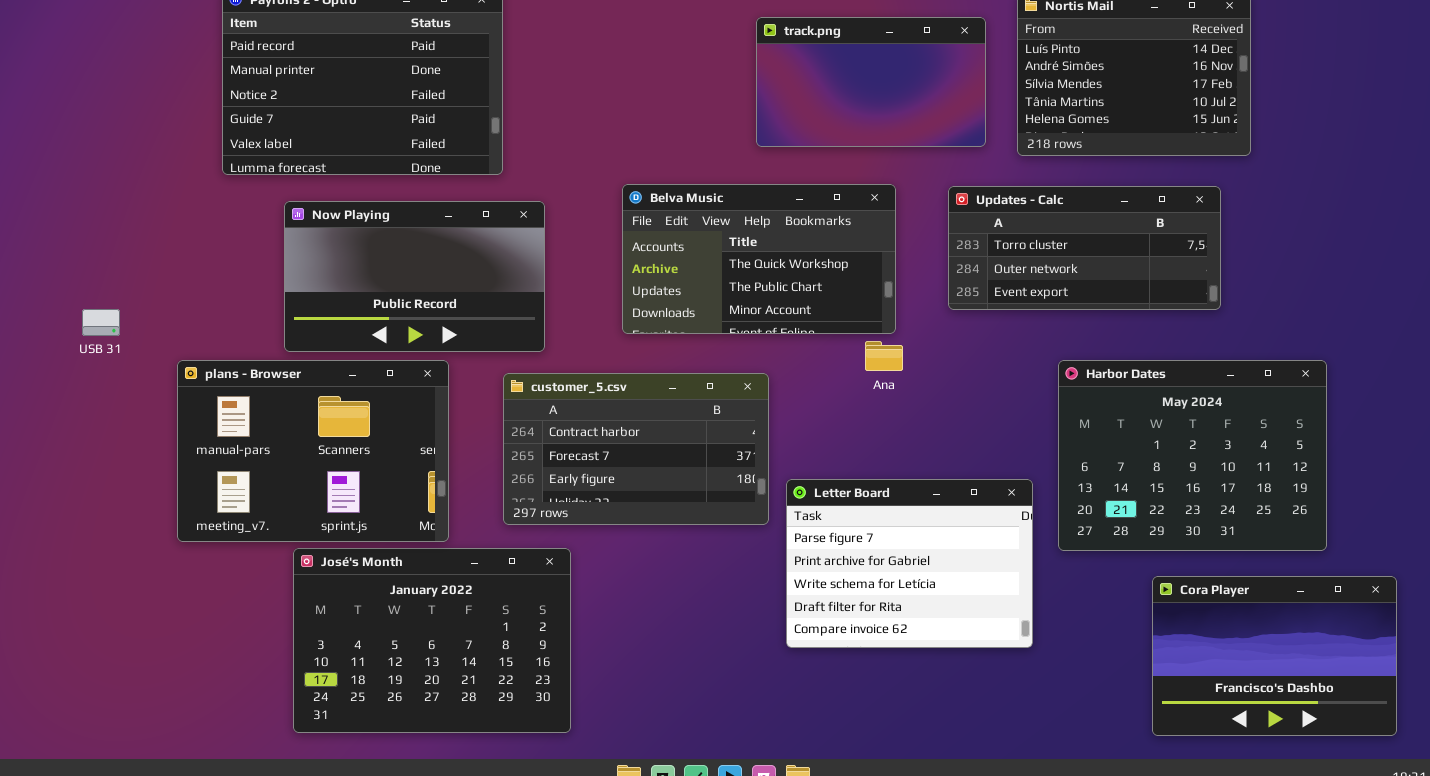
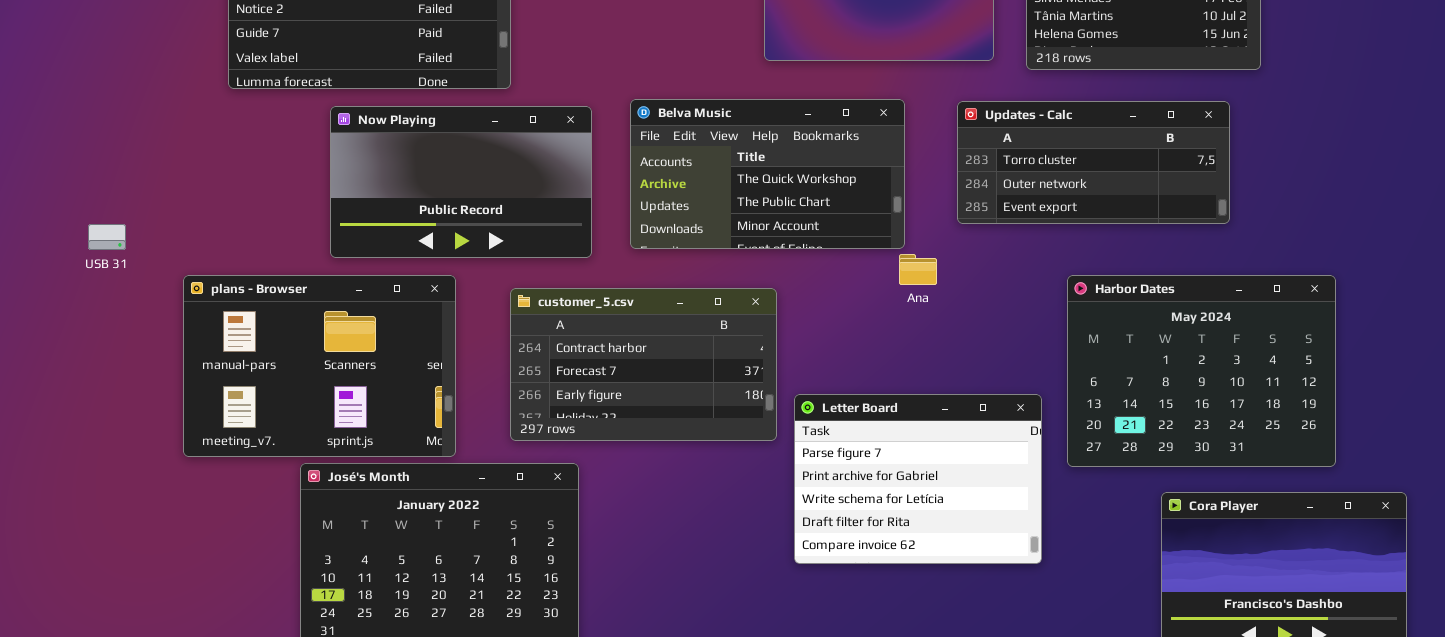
Now Playing: [284,201,545,352] -> [330,106,592,258], moved
Ana: [865,341,903,371] -> [899,254,937,285], moved

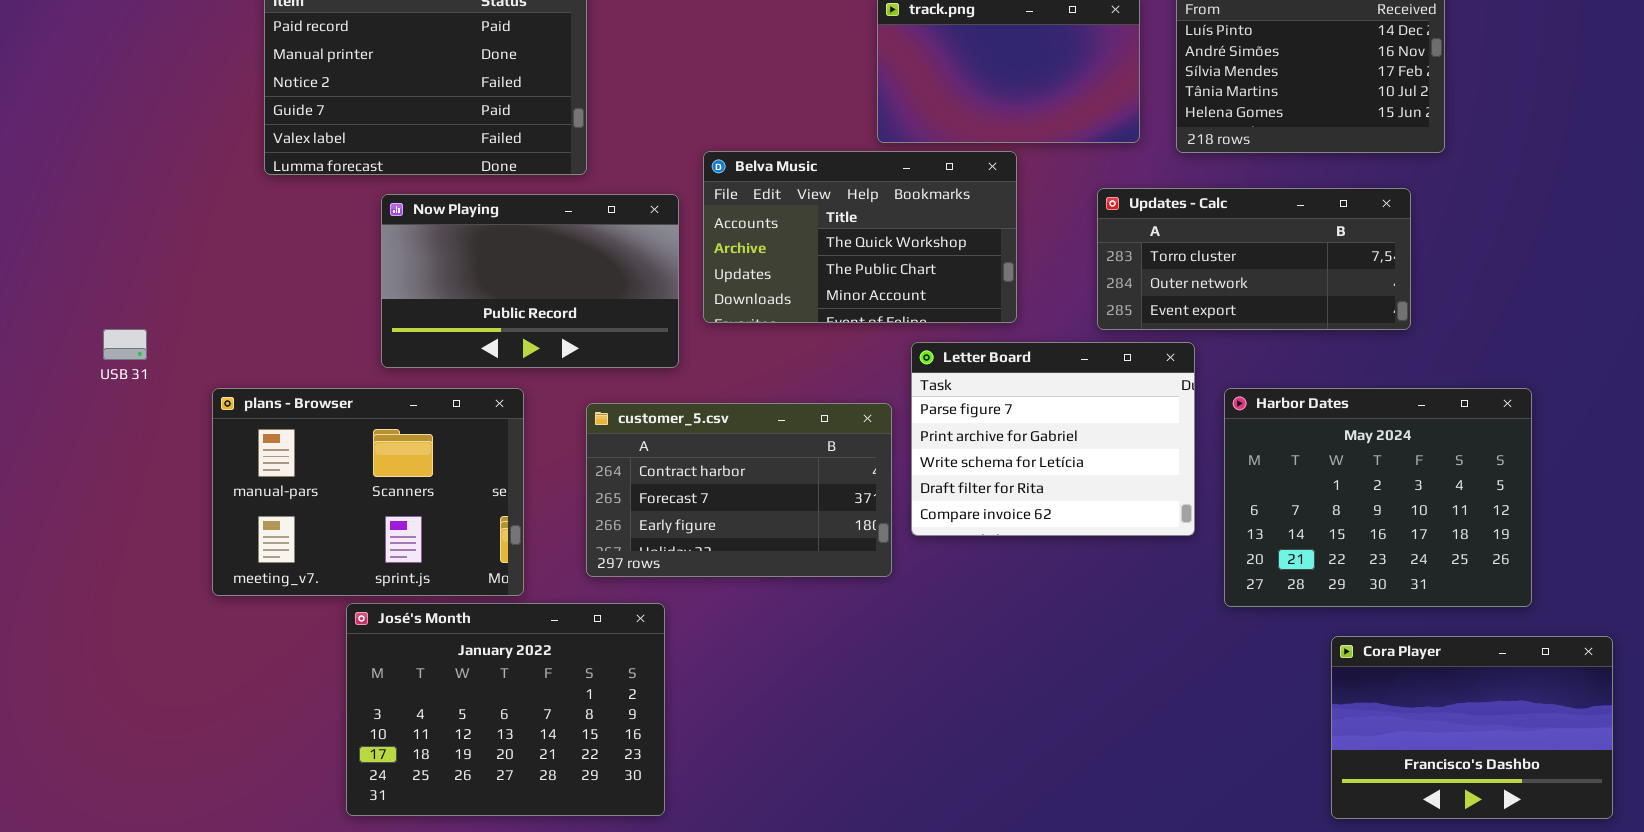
Belva Music: [630,99,905,249] -> [703,151,1017,323], moved
Letter Board: [794,394,1042,564] -> [911,342,1195,536], moved

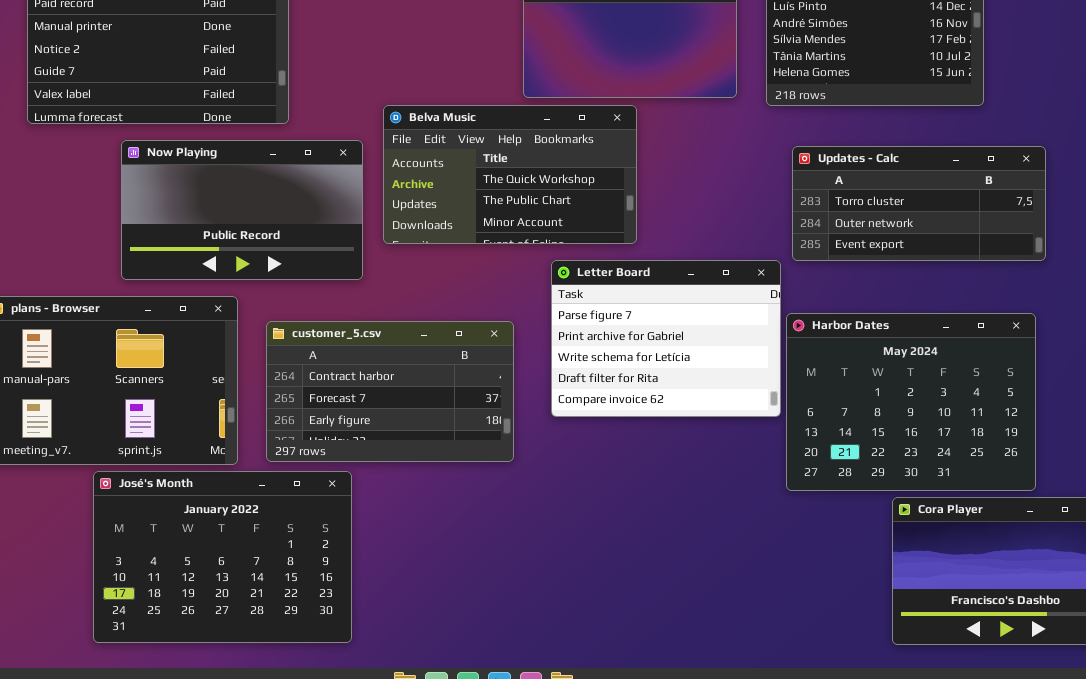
Updates - Calc: [1097,188,1411,330] -> [792,146,1046,261], moved
Harbor Dates: [1224,388,1532,607] -> [786,313,1036,491], moved
customer_5.csv: [586,403,892,577] -> [266,321,514,462], moved

